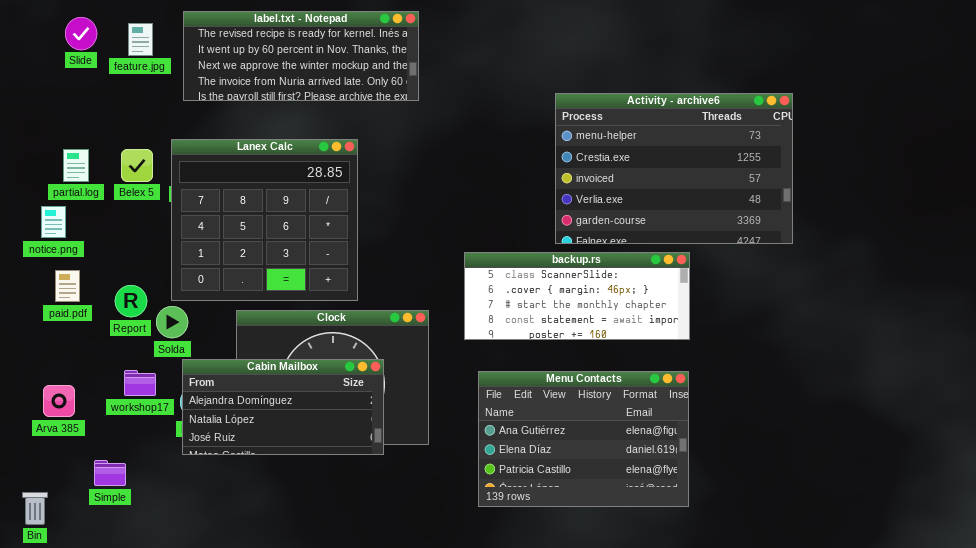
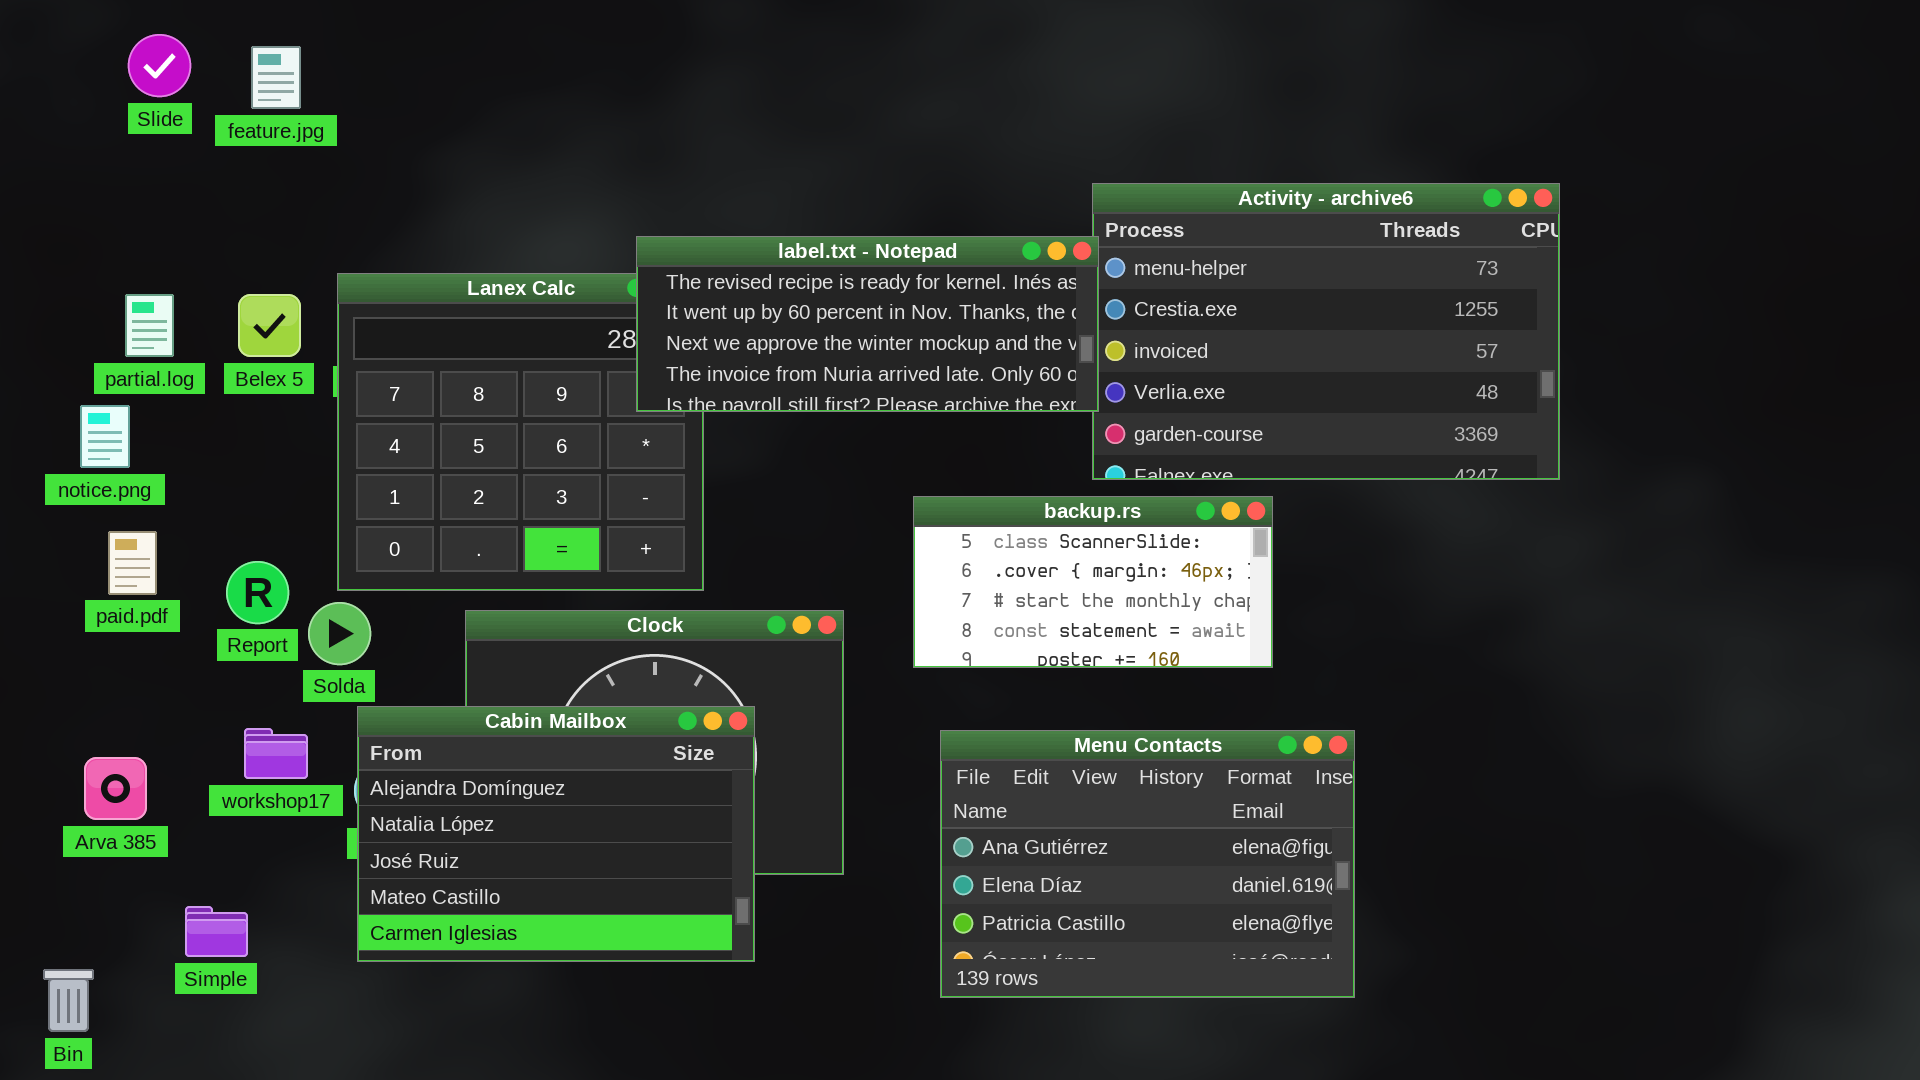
label.txt - Notepad: [183,11,419,101] -> [636,236,1099,412], moved
backup.rs: [464,252,690,340] -> [913,496,1273,668], resized
Cabin Mailbox: [182,359,384,455] -> [357,706,755,962], resized

